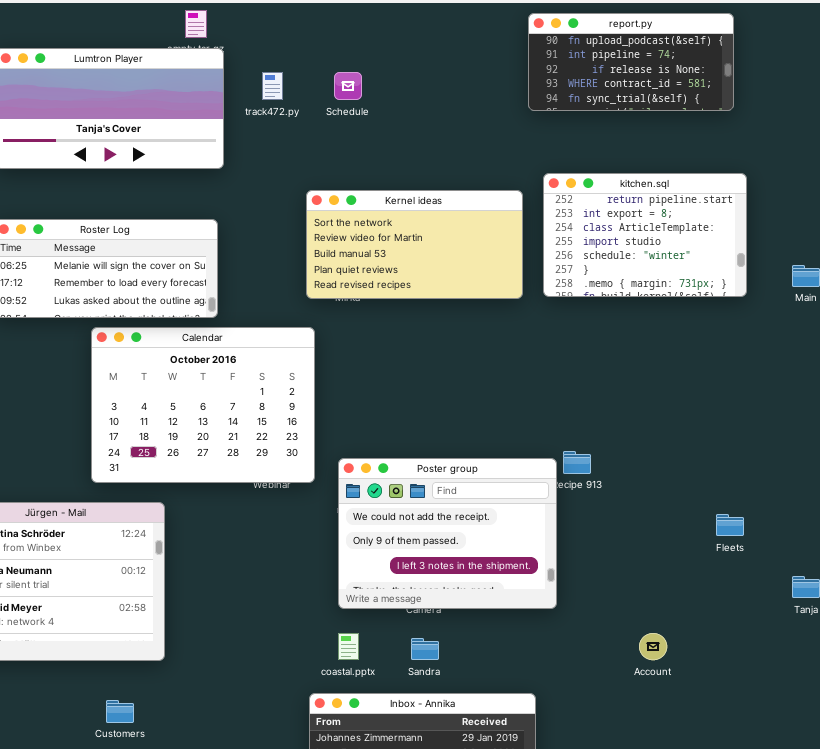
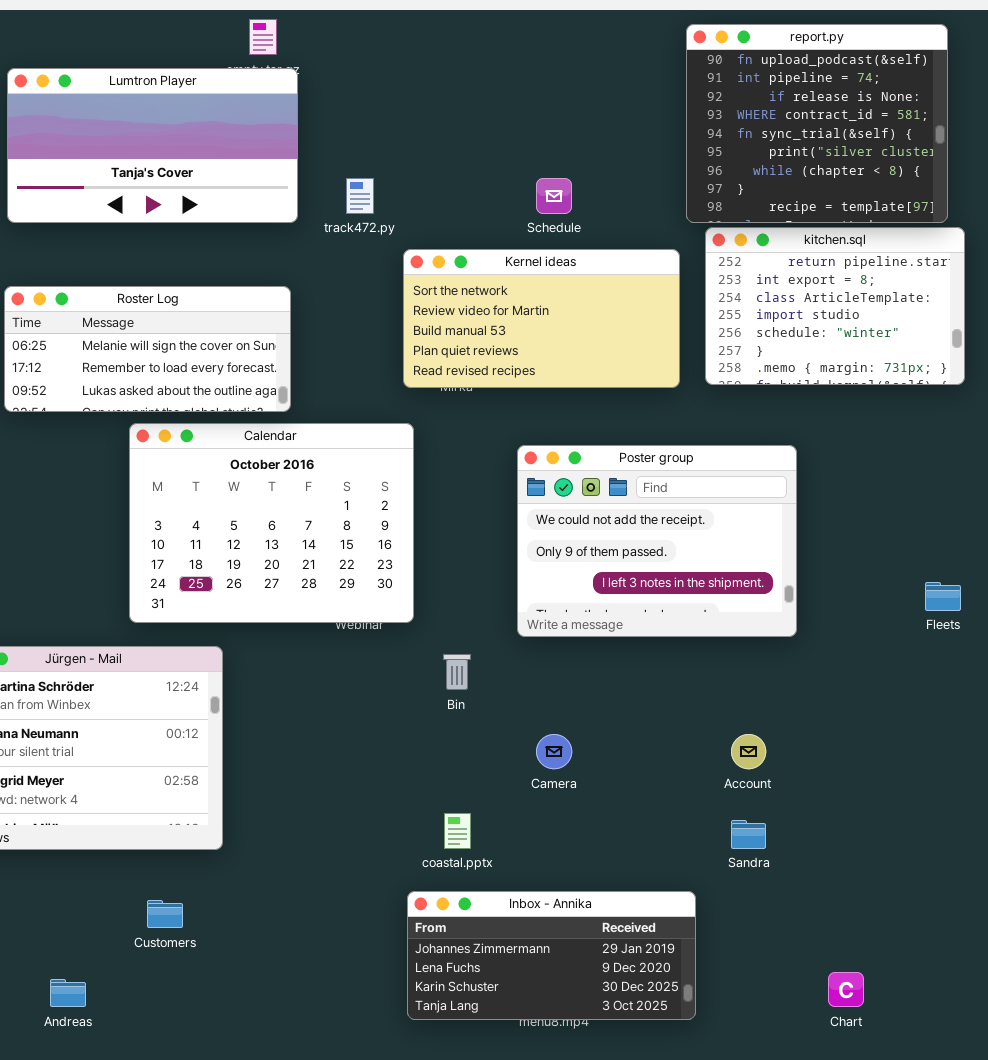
report.py: [528,13,734,111] -> [686,24,948,223], resized
track472.py: [262,72,283,100] -> [346,178,374,214], moved
Schedule: [334,72,362,100] -> [536,178,572,214], moved
Poster group: [338,458,557,609] -> [517,445,797,637], moved
Fleets: [716,514,744,536] -> [925,582,961,611], moved
Account: [639,633,667,660] -> [731,734,766,769], moved
Sandra: [411,638,439,660] -> [731,820,766,849], moved

